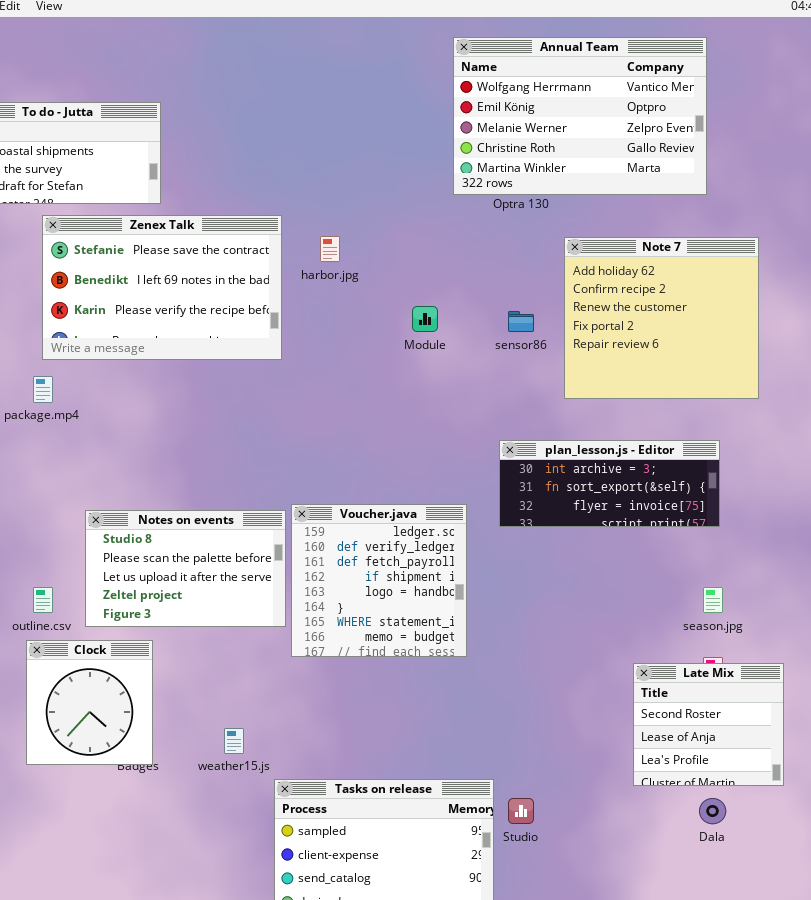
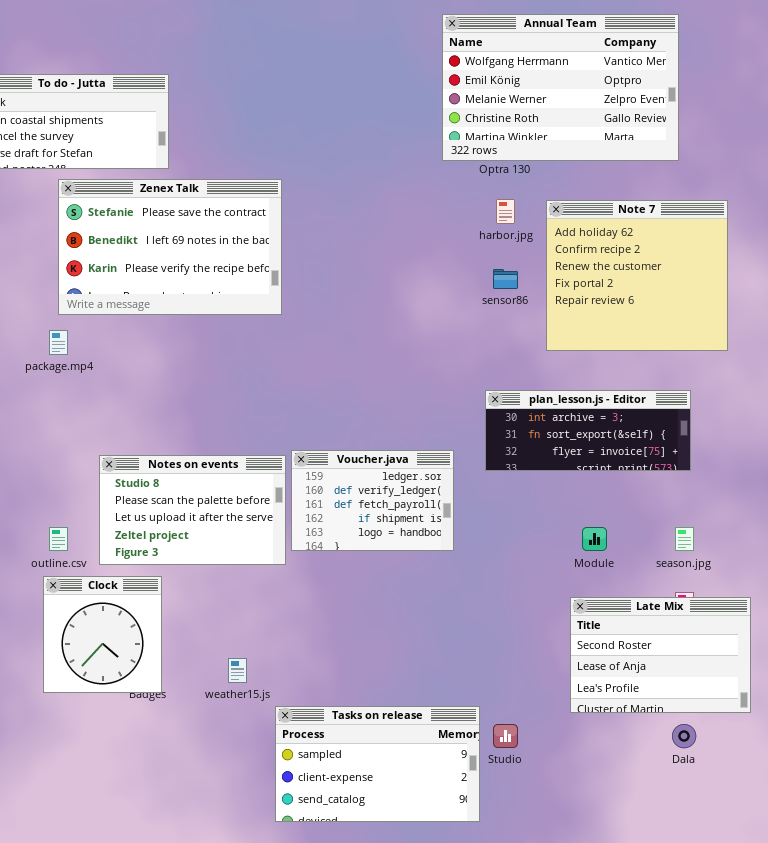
harbor.jpg: [320,236,340,262] -> [496,199,515,224], moved
Module: [412,306,438,332] -> [582,527,607,551], moved
Voucher.java: [291,504,467,657] -> [291,450,454,551], resized
Late Mix: [633,663,784,786] -> [570,597,751,713], resized

